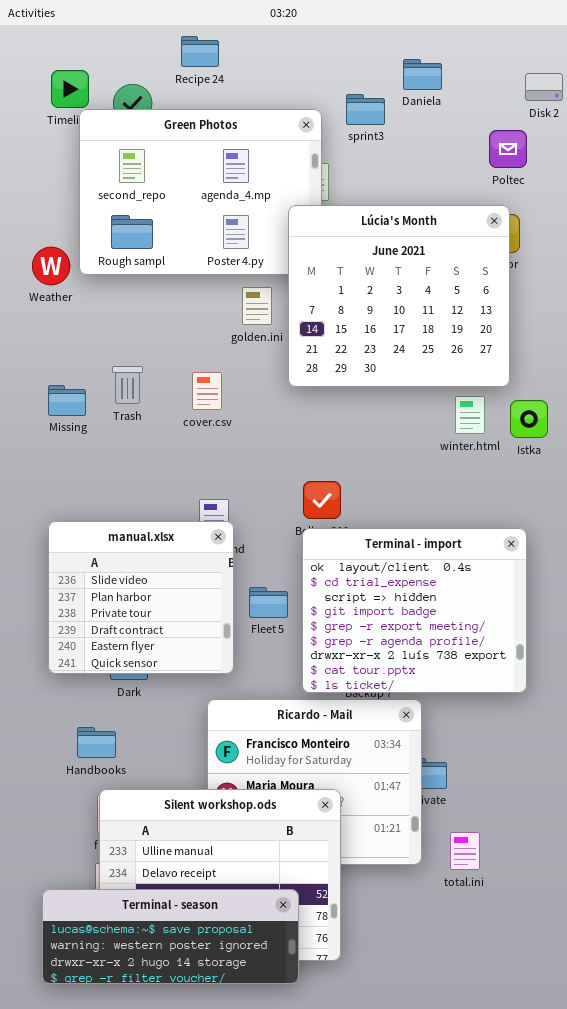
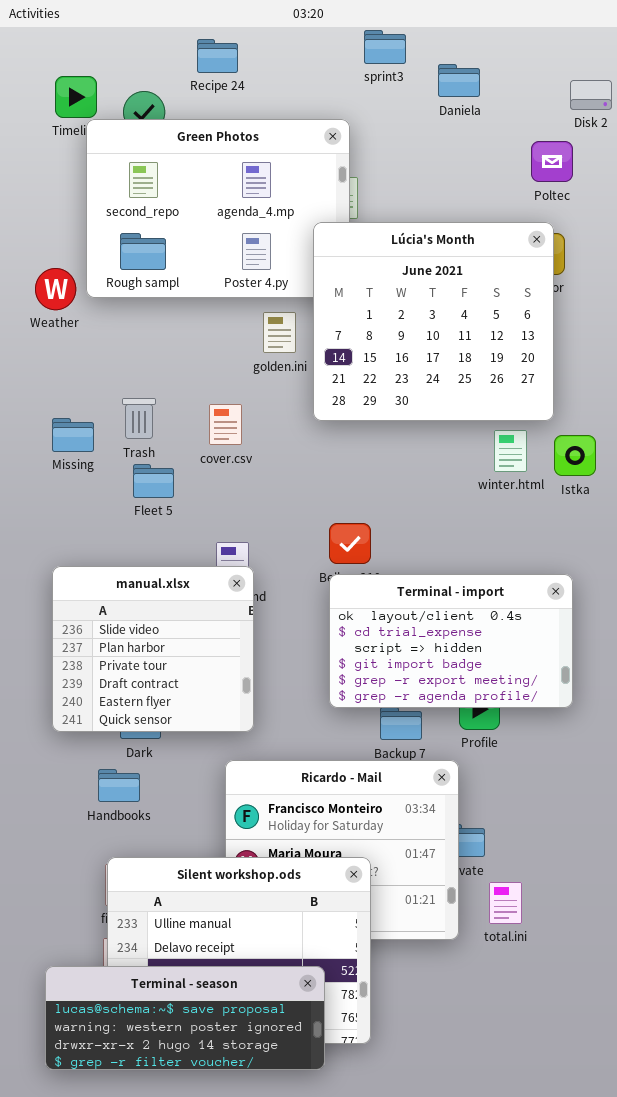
sprint3: [346,94,385,125] -> [364,30,406,64], moved
Terminal - import: [302,528,527,693] -> [329,574,573,708], resized
Fleet 5: [249,587,288,618] -> [133,464,174,498], moved
Handbooks: [77,727,116,758] -> [98,769,140,802], moved
total.ini: [450,832,480,870] -> [489,882,522,924], moved

